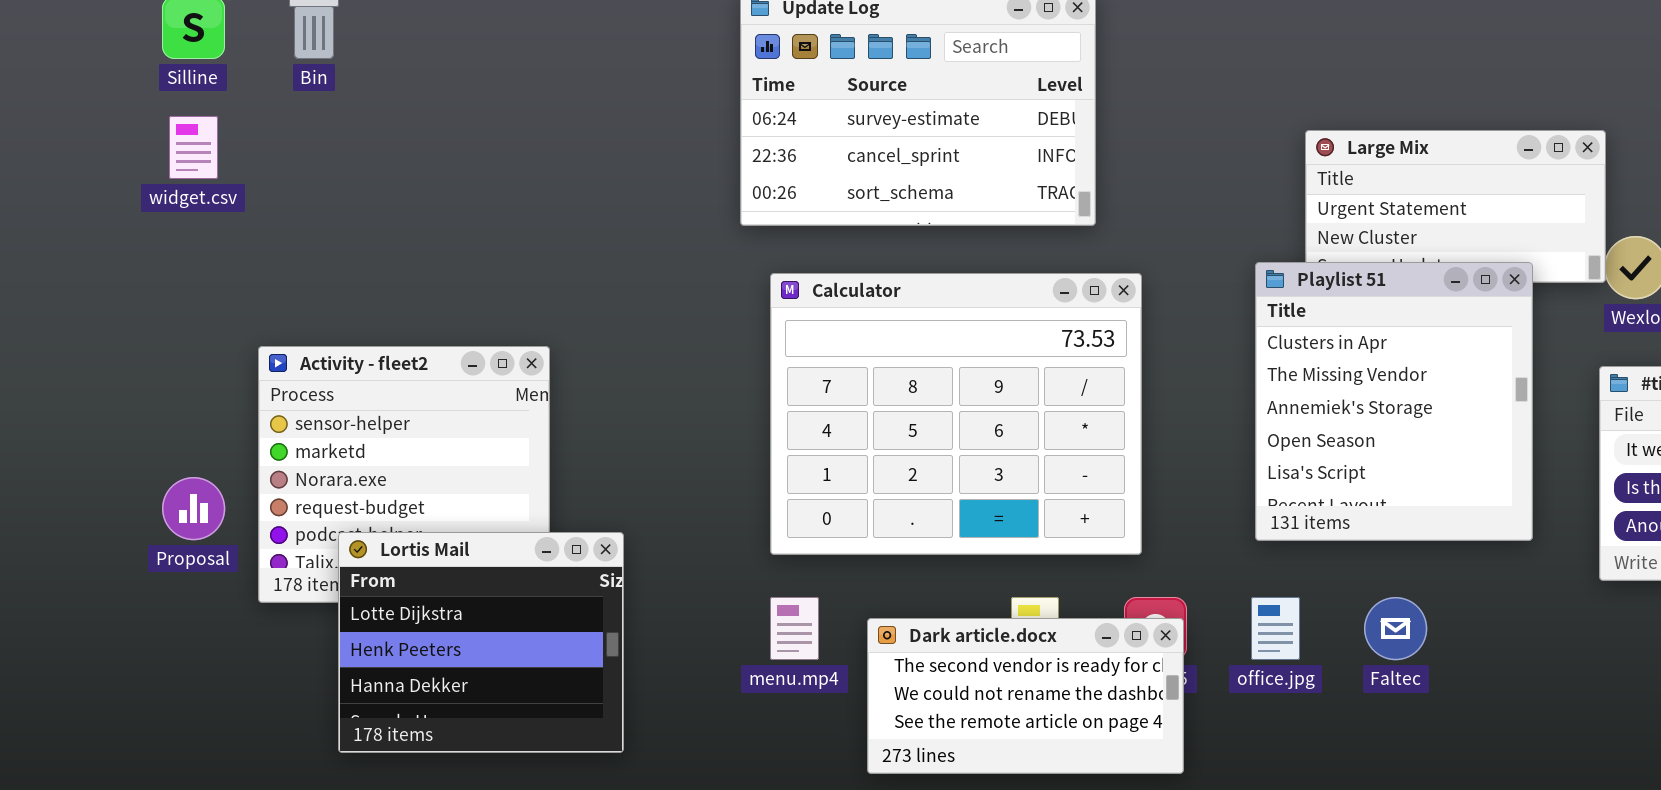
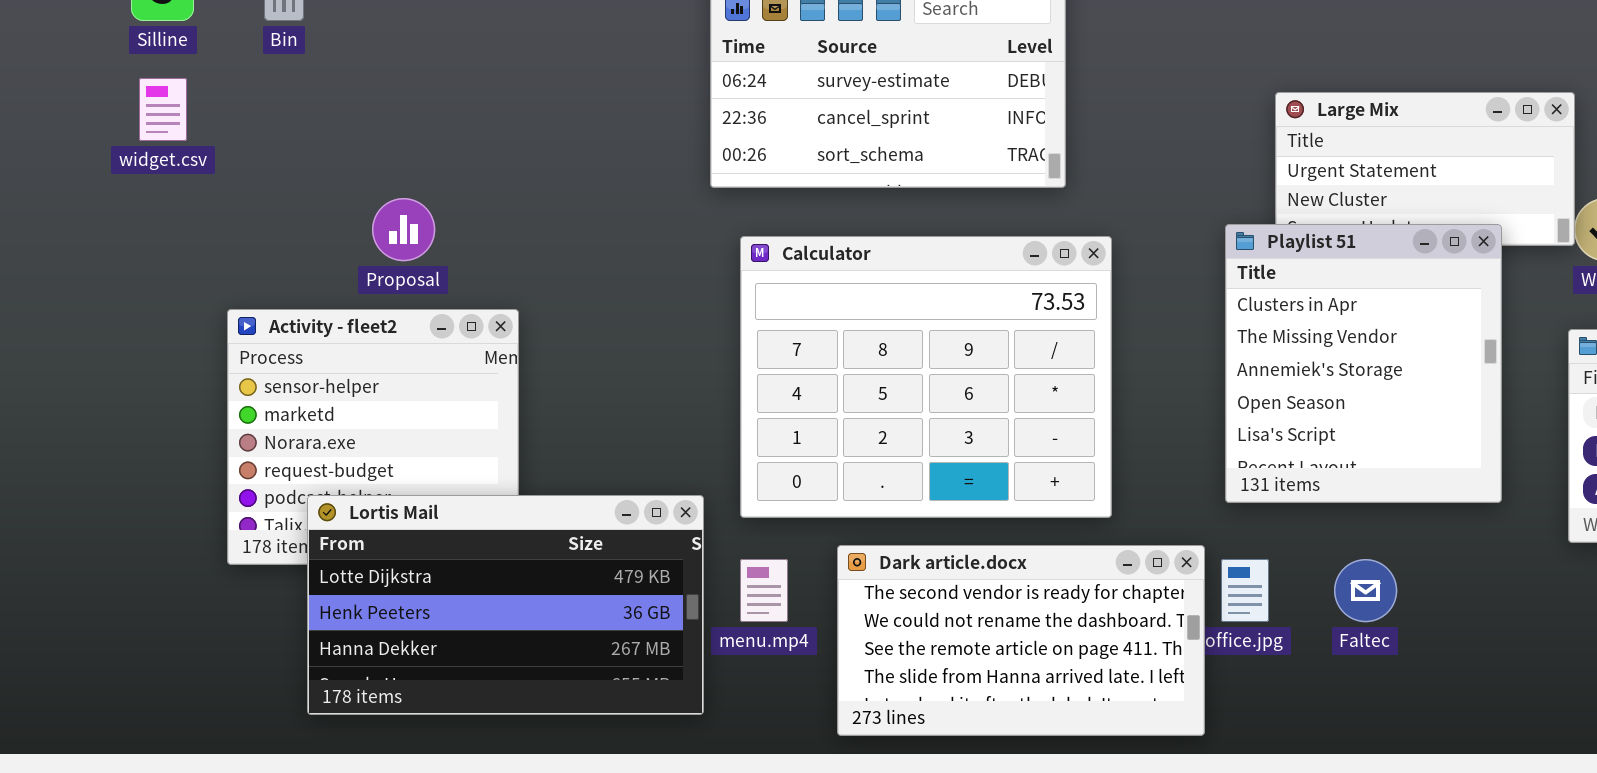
Proposal: [162,477,225,540] -> [372,198,435,261], moved
Lortis Mail: [338,532,624,753] -> [307,495,704,715], resized
Dark article.docx: [867,618,1184,774] -> [837,545,1205,736], resized

